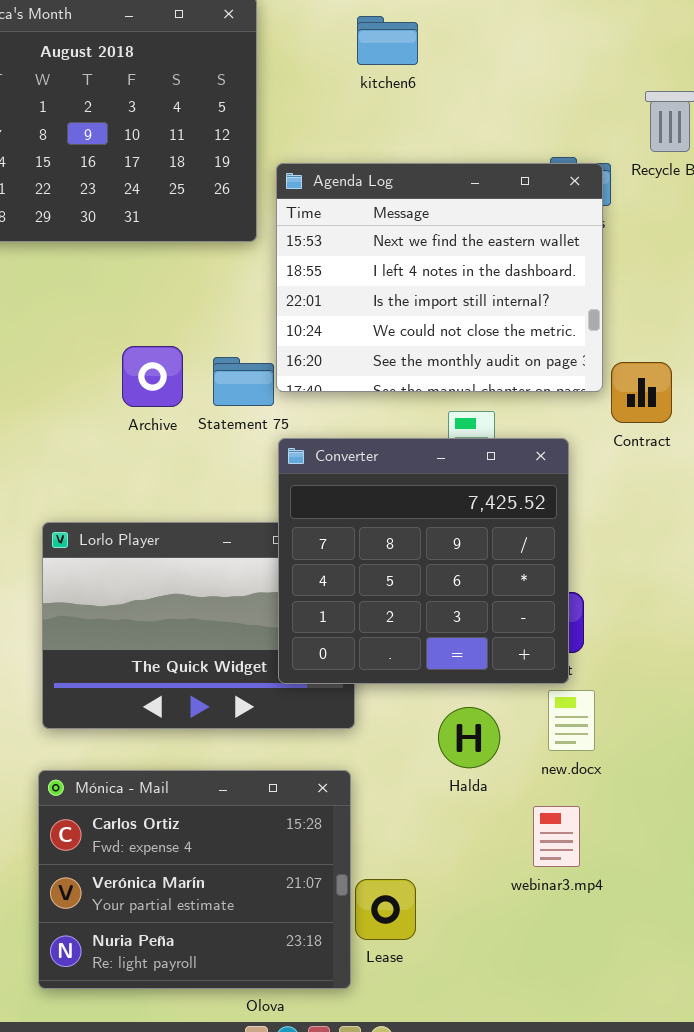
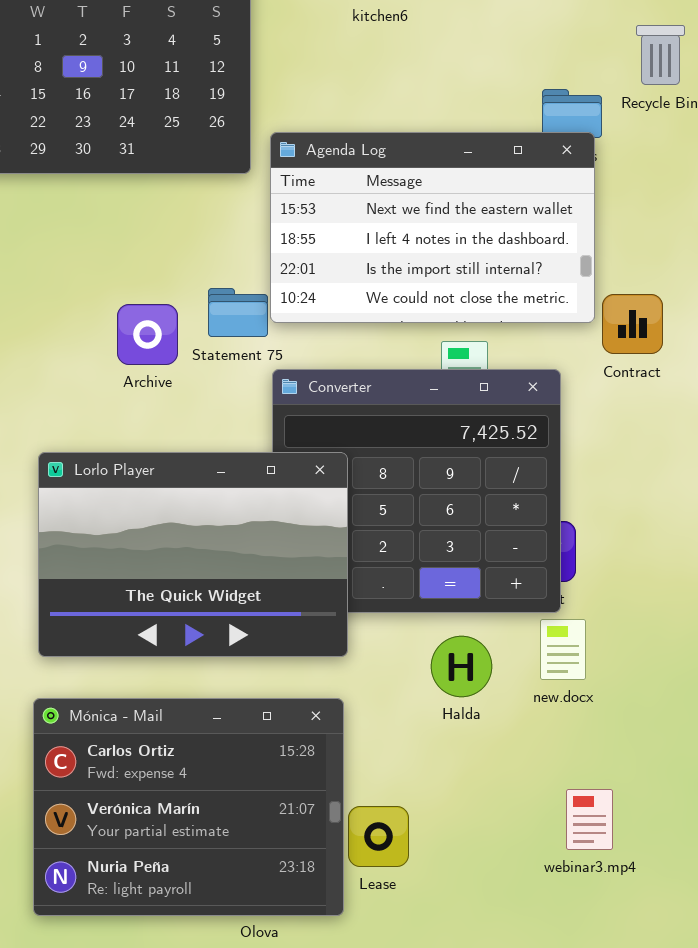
Agenda Log: [276,163,603,392] -> [270,132,595,323], resized
Archive: [122,346,183,407] -> [117,304,178,365], moved
Lorlo Player: [42,522,355,729] -> [38,452,348,657], raised
webinar3.mp4: [533,806,580,867] -> [566,789,613,850], moved

